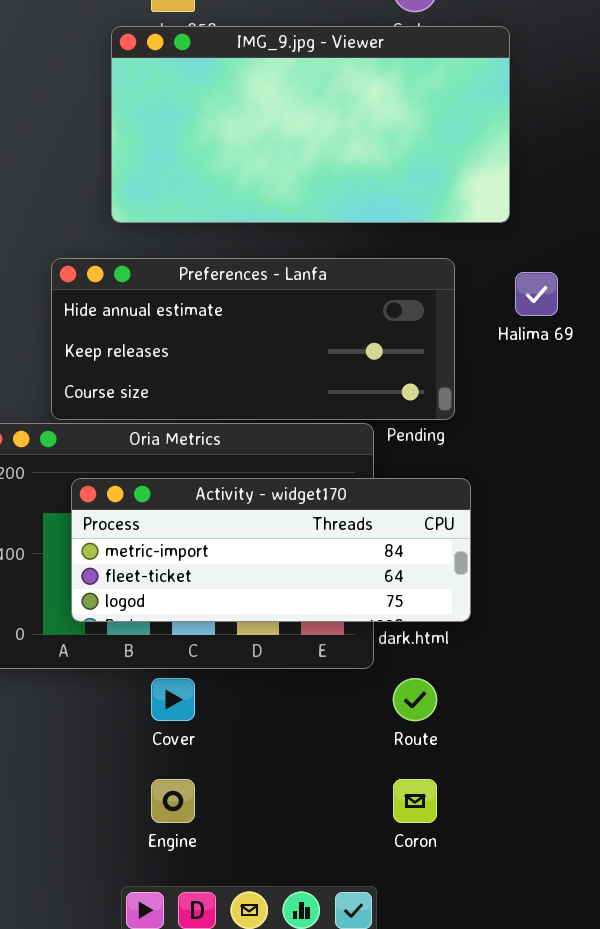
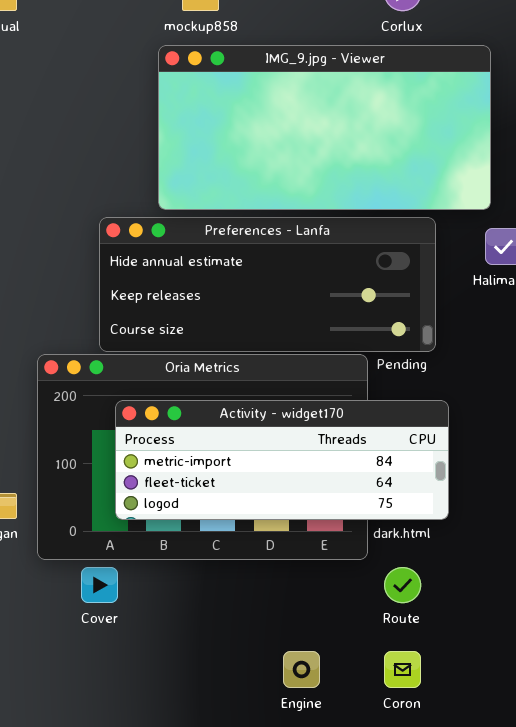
IMG_9.jpg - Viewer: [111,26,510,223] -> [158,45,491,210], moved
Cover: [151,678,195,721] -> [81,567,118,603], moved
Engine: [151,779,195,823] -> [283,651,320,688], moved

